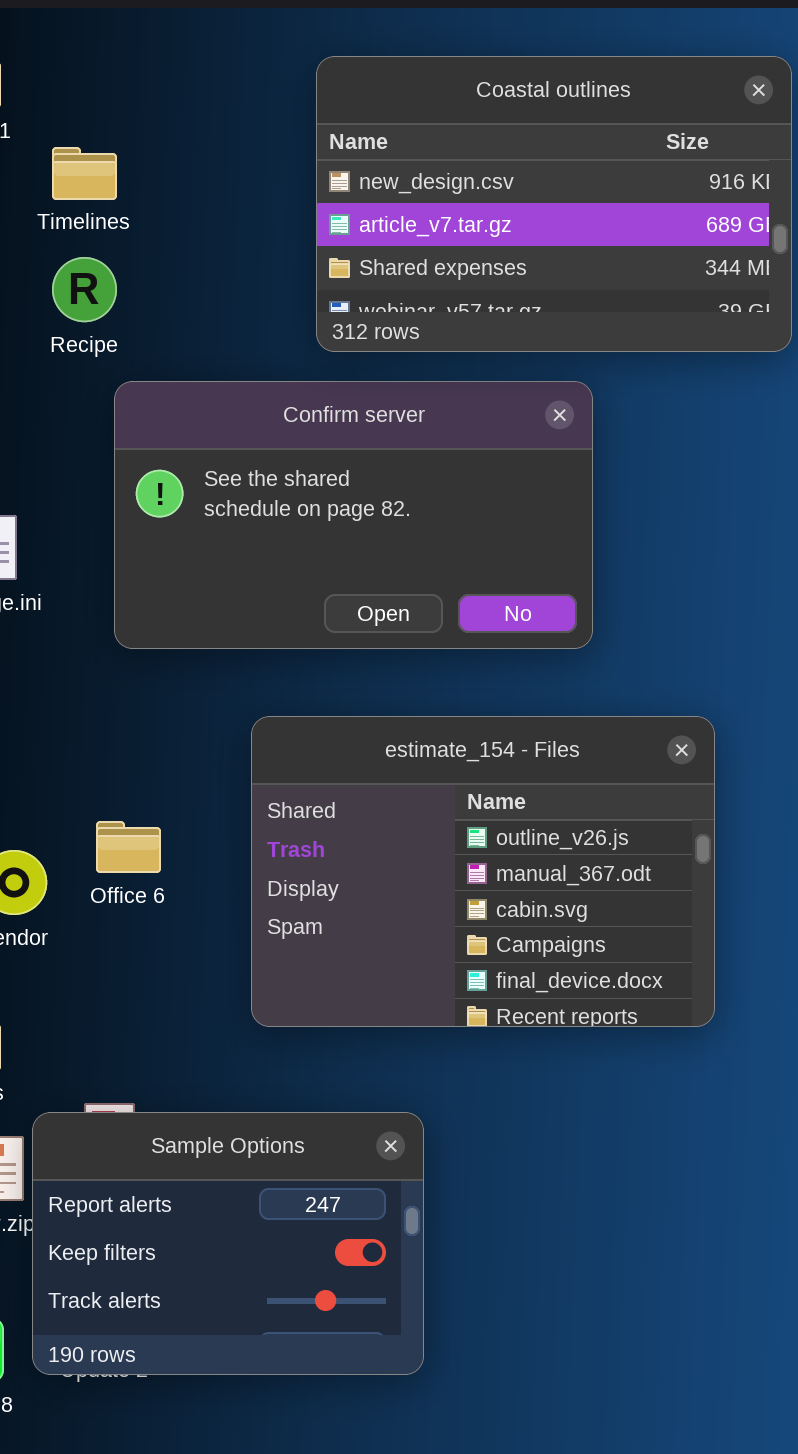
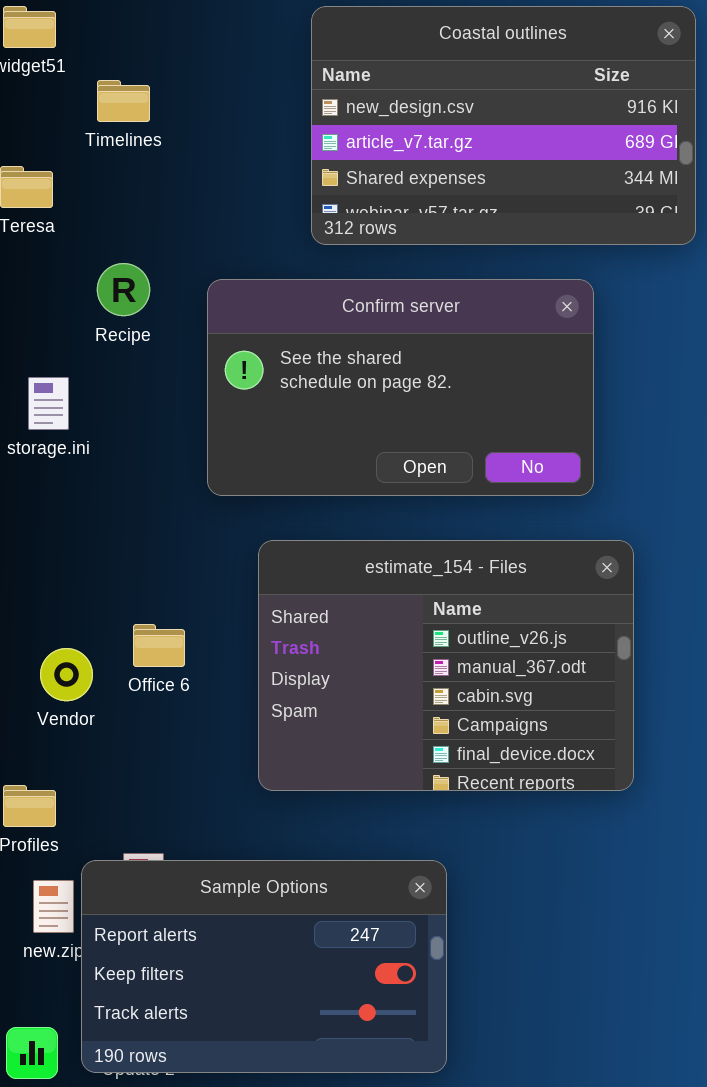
Recipe: [52,257,117,322] -> [97,263,150,316], moved
Confirm server: [114,381,593,649] -> [207,279,594,496], moved
Sample Options: [32,1112,424,1375] -> [81,860,447,1073], resized

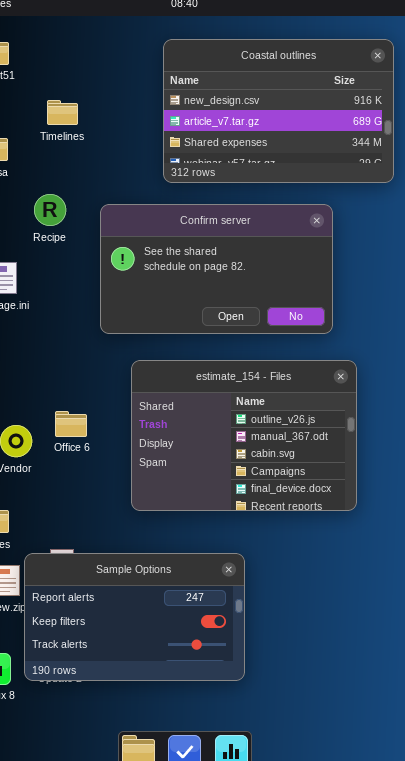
Timelines: [97,80,150,122] -> [47,100,78,125], moved

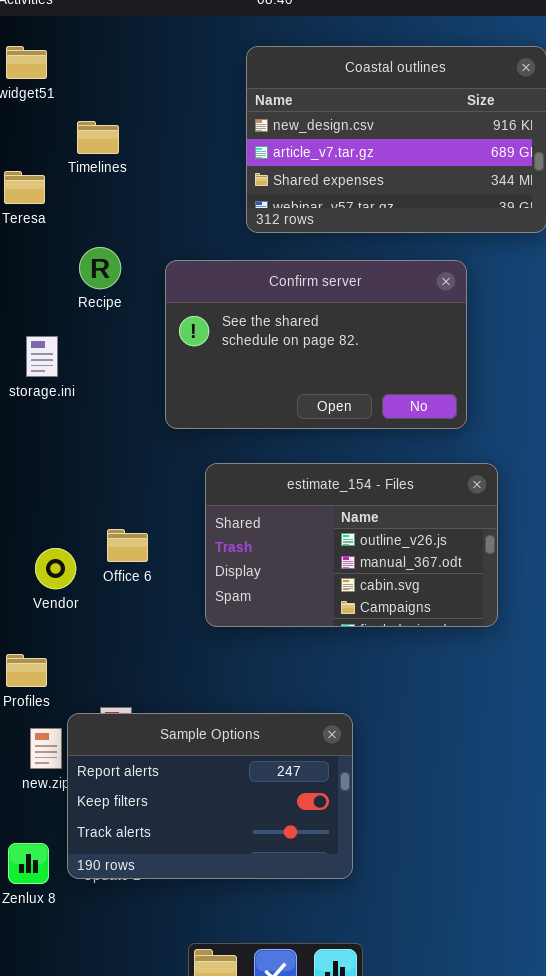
Timelines: [47,100,78,125] -> [77,121,119,154], moved
estimate_154 - Files: [131,360,357,511] -> [205,463,498,627], resized

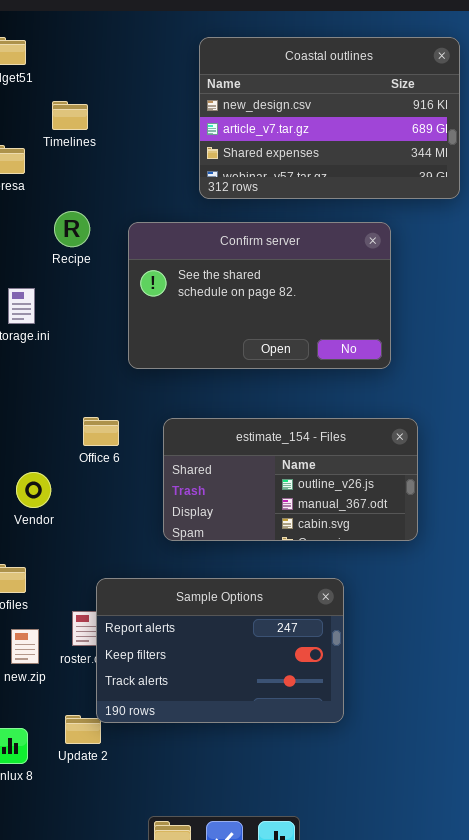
estimate_154 - Files: [205,463,498,627] -> [163,418,418,541], resized
Office 6: [107,529,148,562] -> [83,417,119,446], moved
Sample Options: [67,713,353,879] -> [96,578,344,723], moved

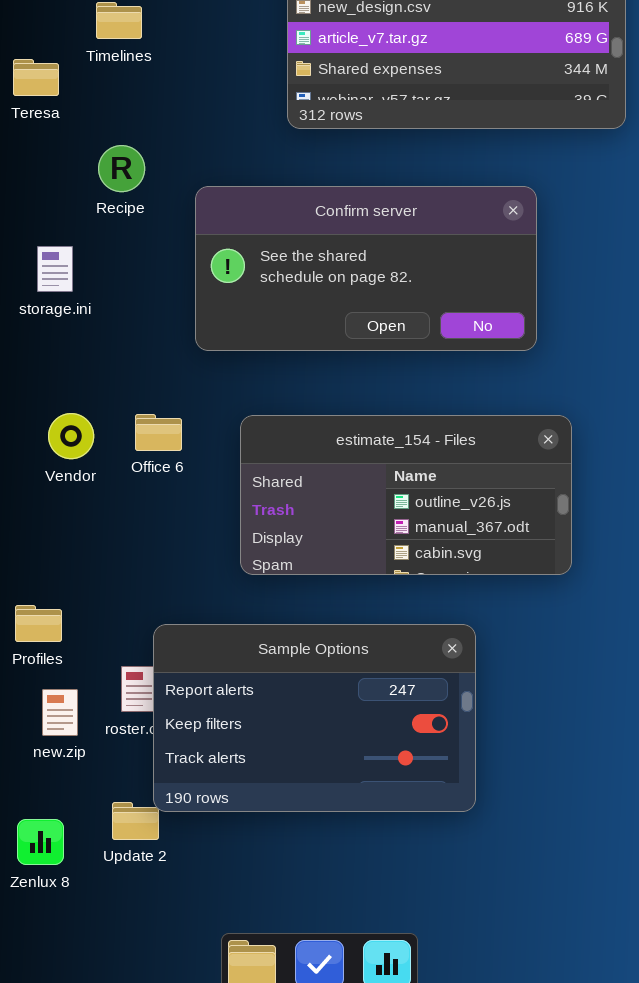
Confirm server: [128,222,391,369] -> [195,186,537,351], resized
Vendor: [16,472,51,508] -> [48,413,94,459], moved

